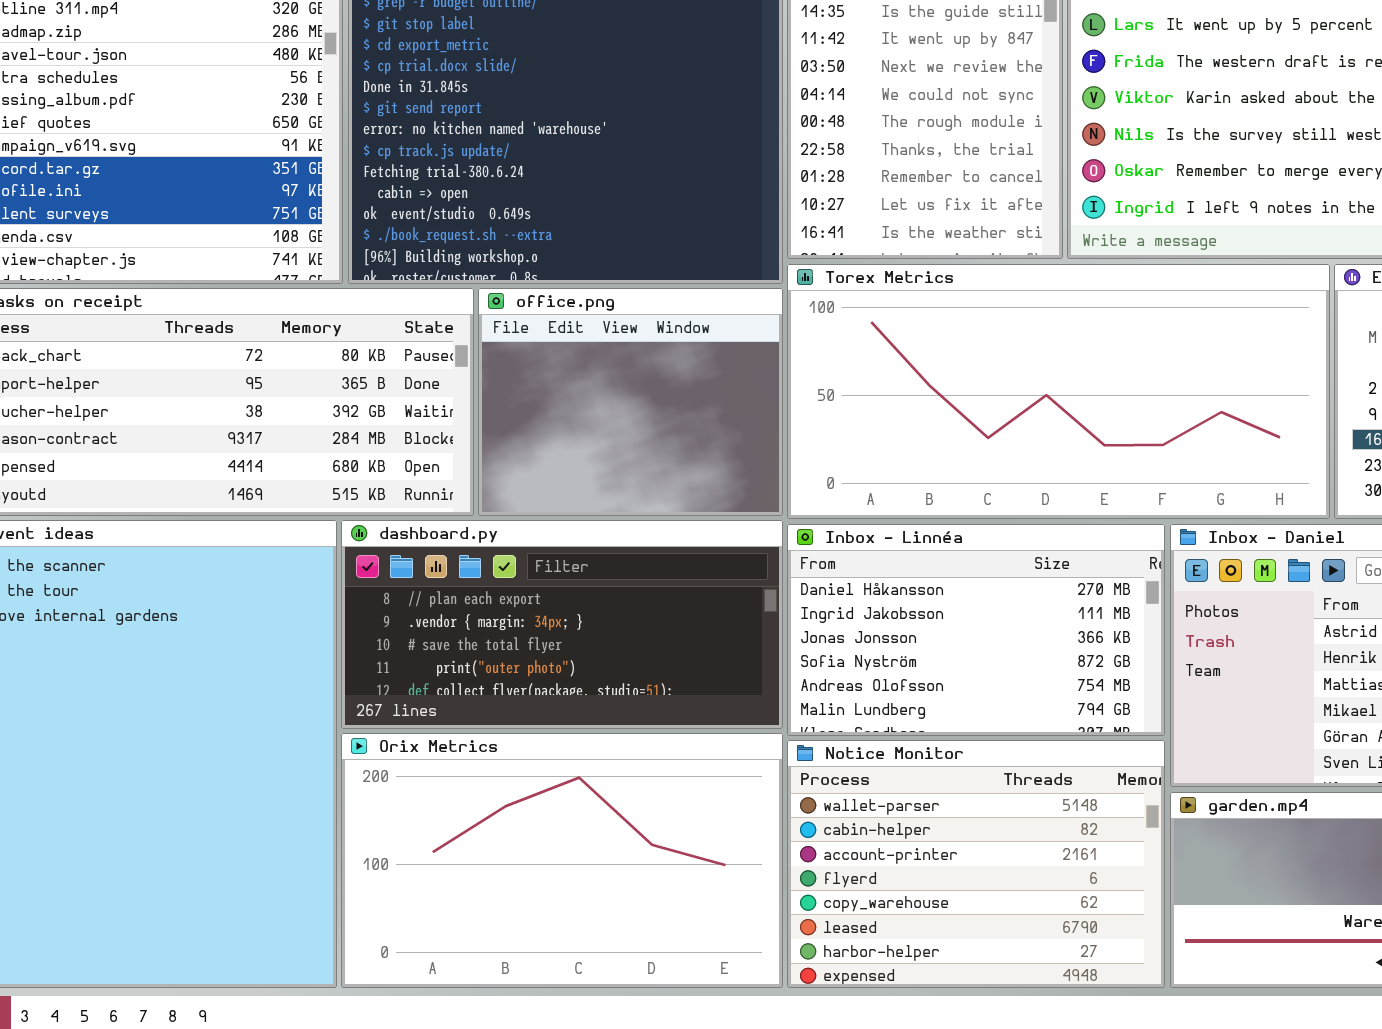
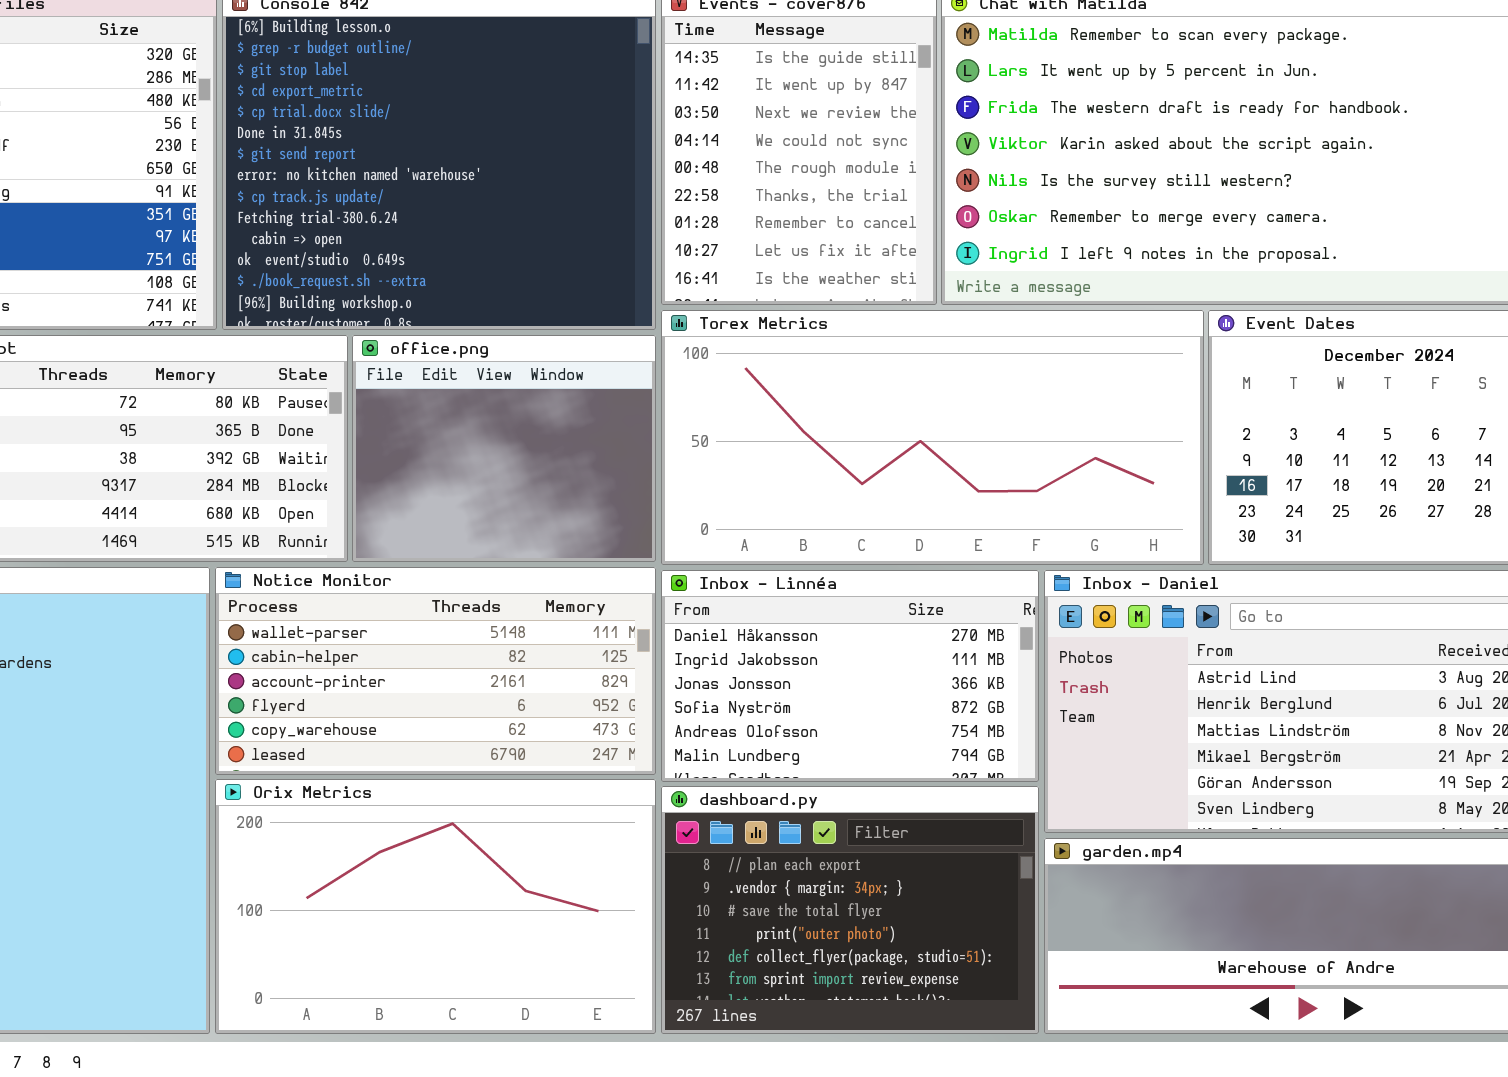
dashboard.py: [341,520,783,729] -> [661,786,1039,1034], moved, resized
Notice Monitor: [787,740,1165,988] -> [215,567,656,775], moved, resized

